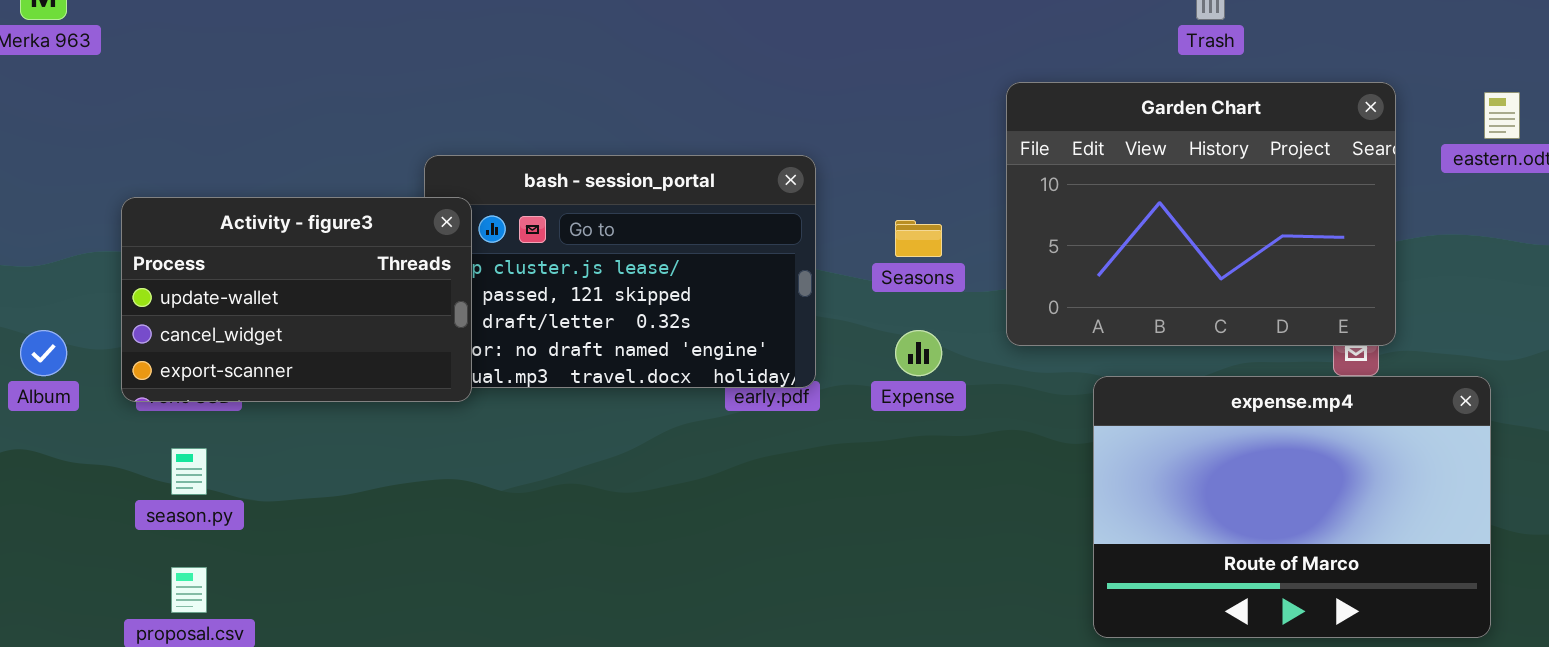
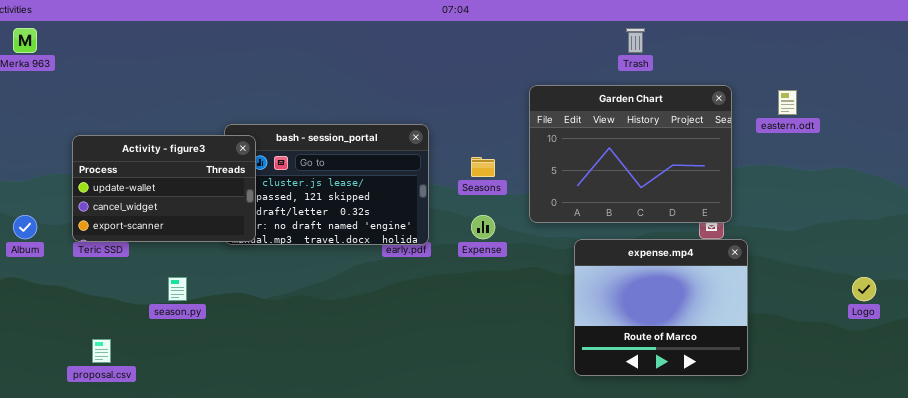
Activity - figure3: [121,197,472,402] -> [72,135,256,242], moved
expense.mp4: [1093,376,1491,638] -> [574,239,748,376], resized
season.py: [171,448,207,495] -> [168,277,187,301], moved

